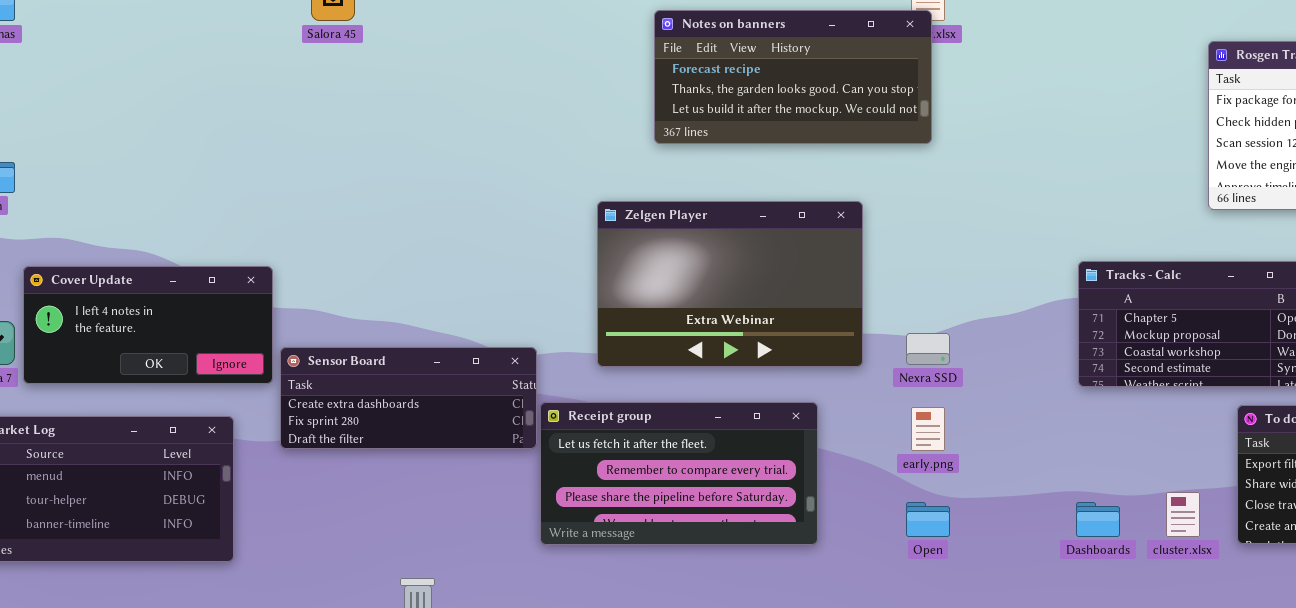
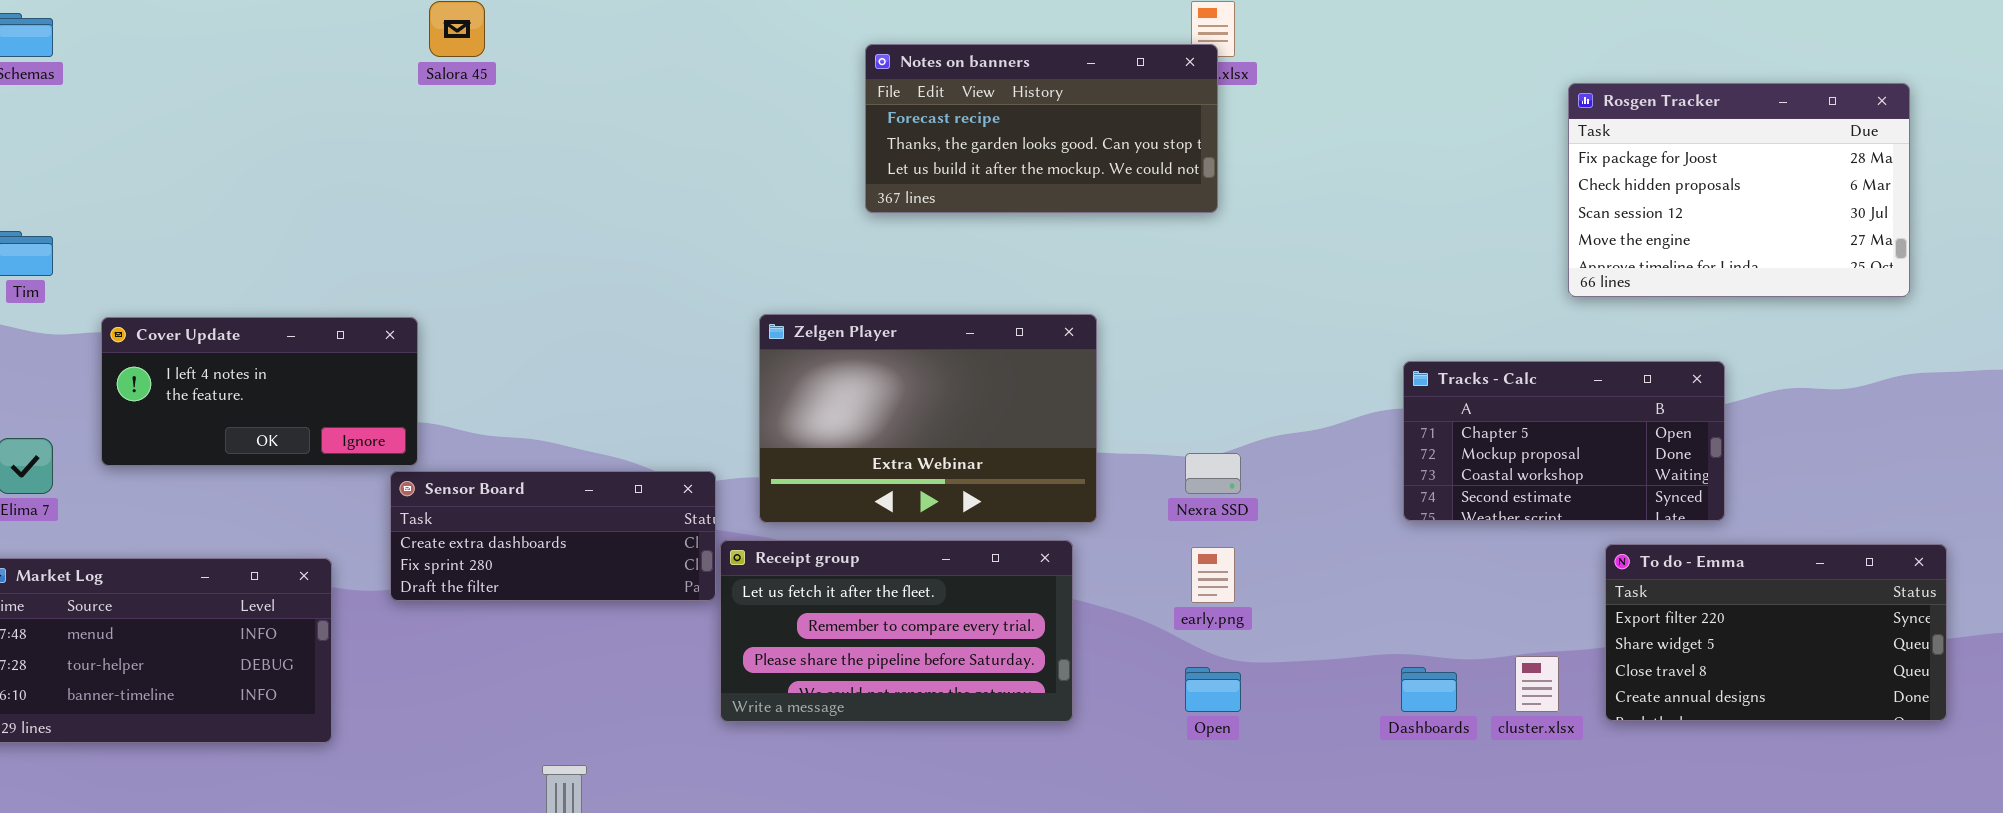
Zelgen Player: [597,201,863,367] -> [759,314,1097,523], moved
Cover Update: [23,266,273,384] -> [101,317,418,466], moved

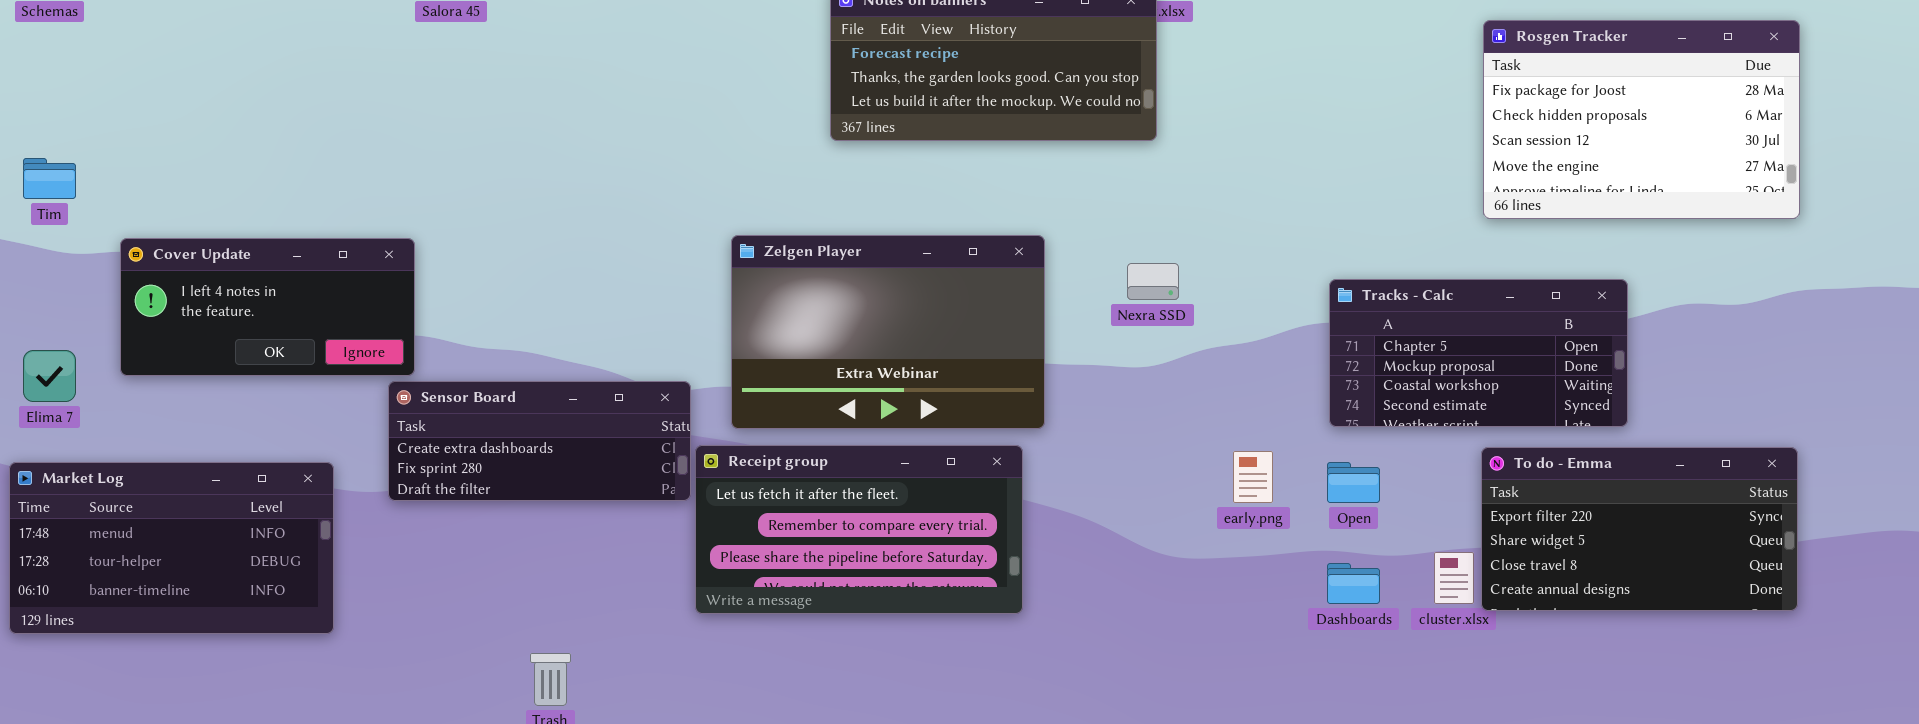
Nexra SSD: [1185,453,1241,494] -> [1127,263,1179,300], moved
To do - Emma: [1605,544,1947,721] -> [1481,447,1798,611], moved
early.png: [1191,547,1235,603] -> [1233,451,1273,503], moved
Open: [1185,667,1241,712] -> [1327,462,1380,503], moved

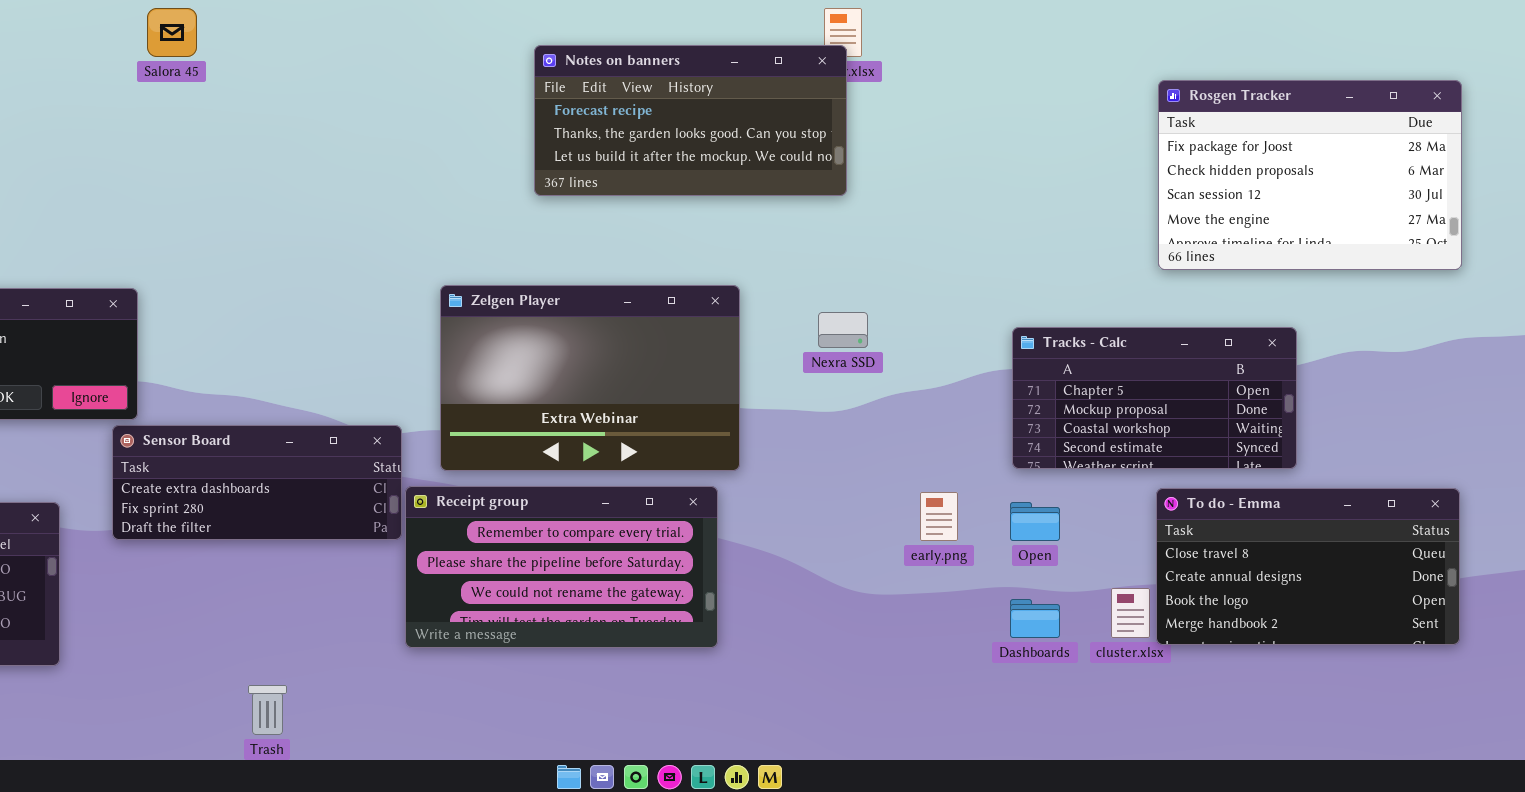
Receipt group: [695,445,1023,614] -> [405,486,718,648], scrolled down 1 row
To do - Emma: [1481,447,1798,611] -> [1156,488,1460,645], scrolled down 2 rows

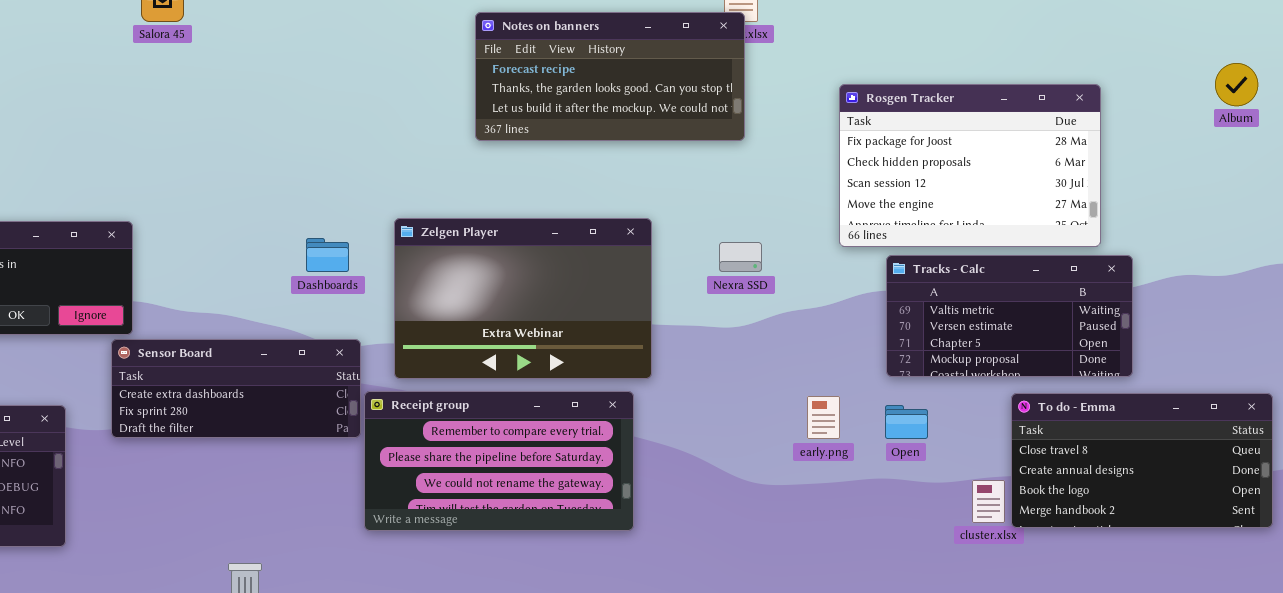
Rosgen Tracker: [1158,80,1462,270] -> [839,84,1101,247], moved
Tracks - Calc: [1012,327,1297,469] -> [886,255,1133,377], scrolled up 2 rows
Dashboards: [1010,599,1060,638] -> [306,238,349,272], moved

